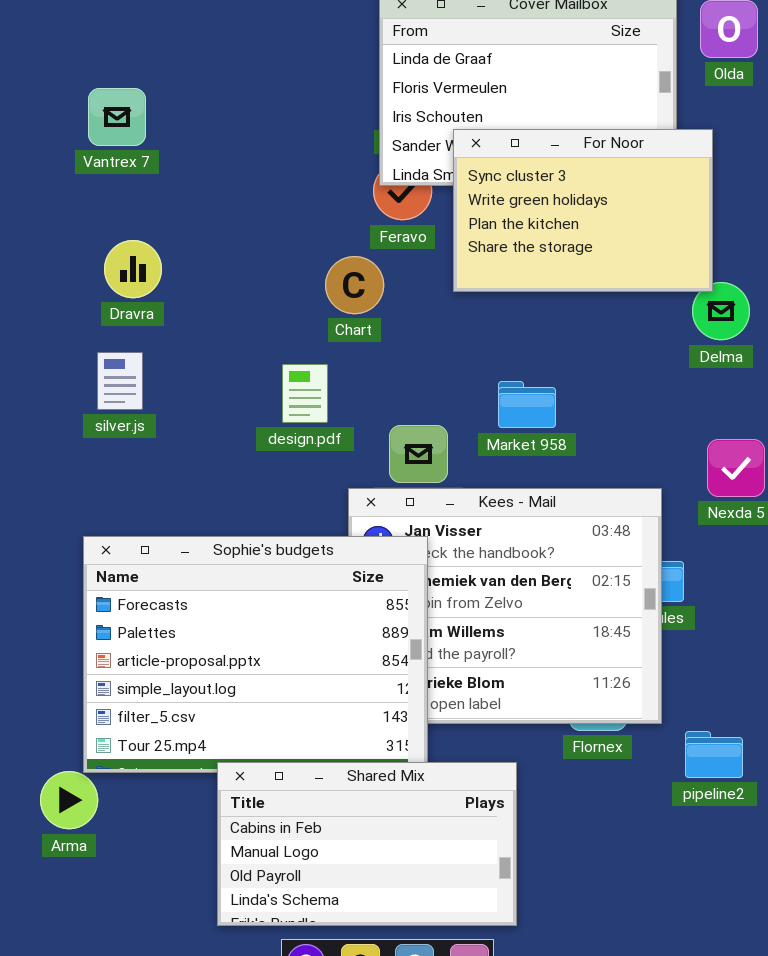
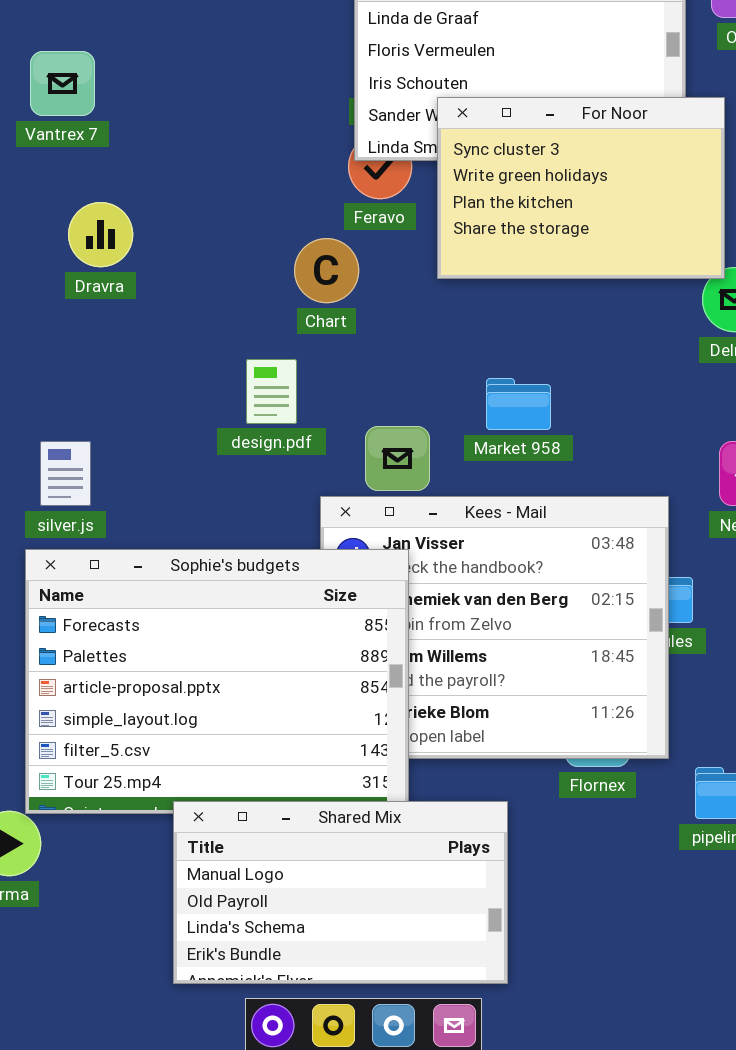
Dravra: [104,240,162,298] -> [68,202,133,267], moved
silver.js: [97,352,143,410] -> [40,441,91,506], moved
Shared Mix: [217,762,517,926] -> [173,801,508,984], scrolled down 1 row

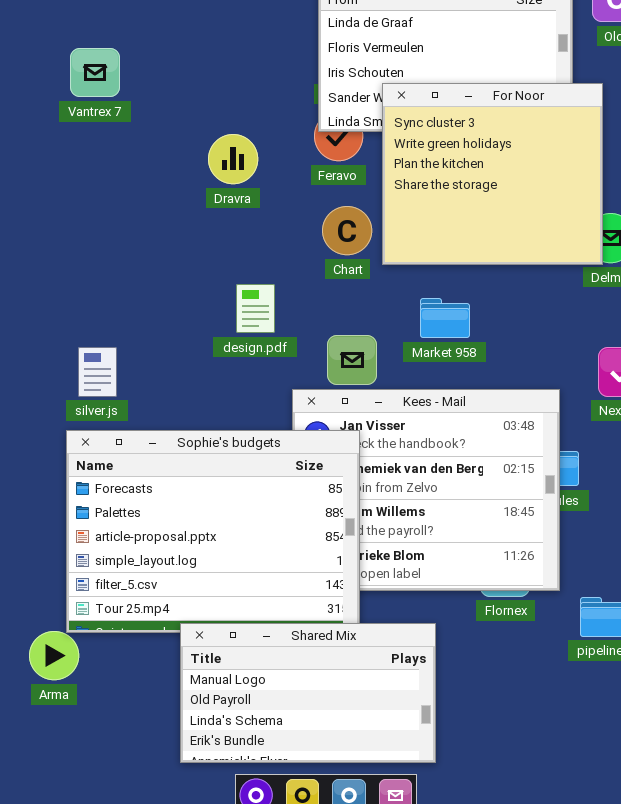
For Noor: [437,97,725,279] -> [382,83,603,265], resized
Dravra: [68,202,133,267] -> [208,134,258,184], moved
Chart: [294,238,359,303] -> [322,206,372,255], moved

